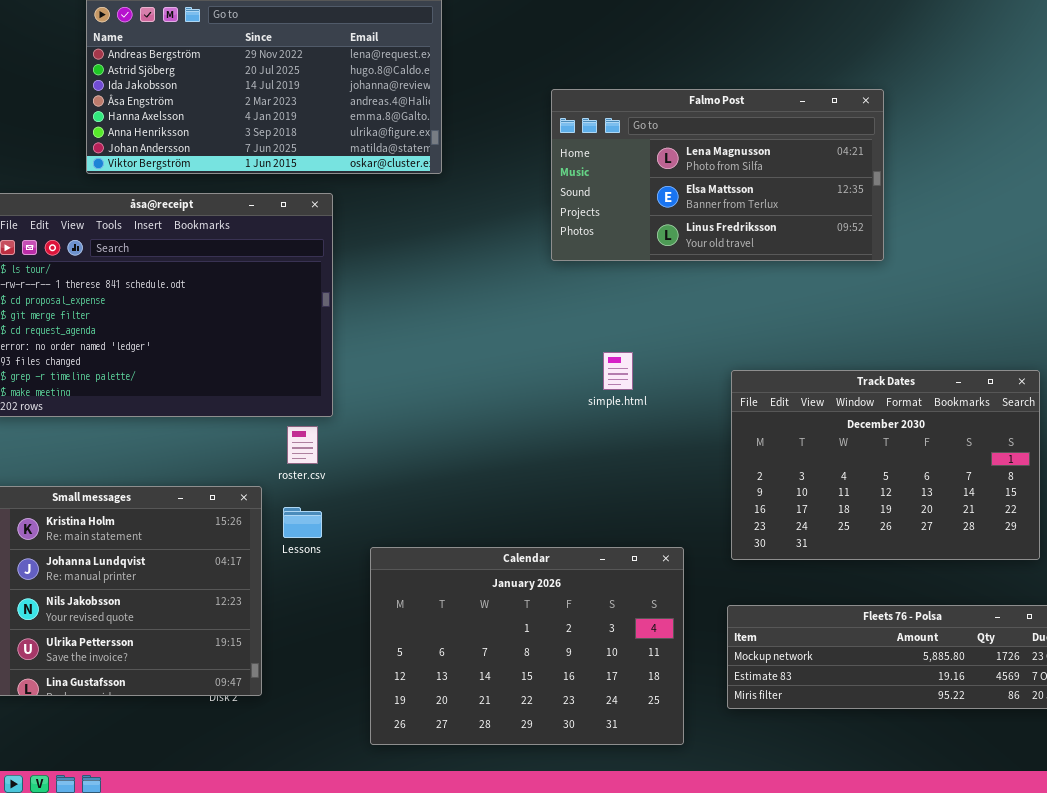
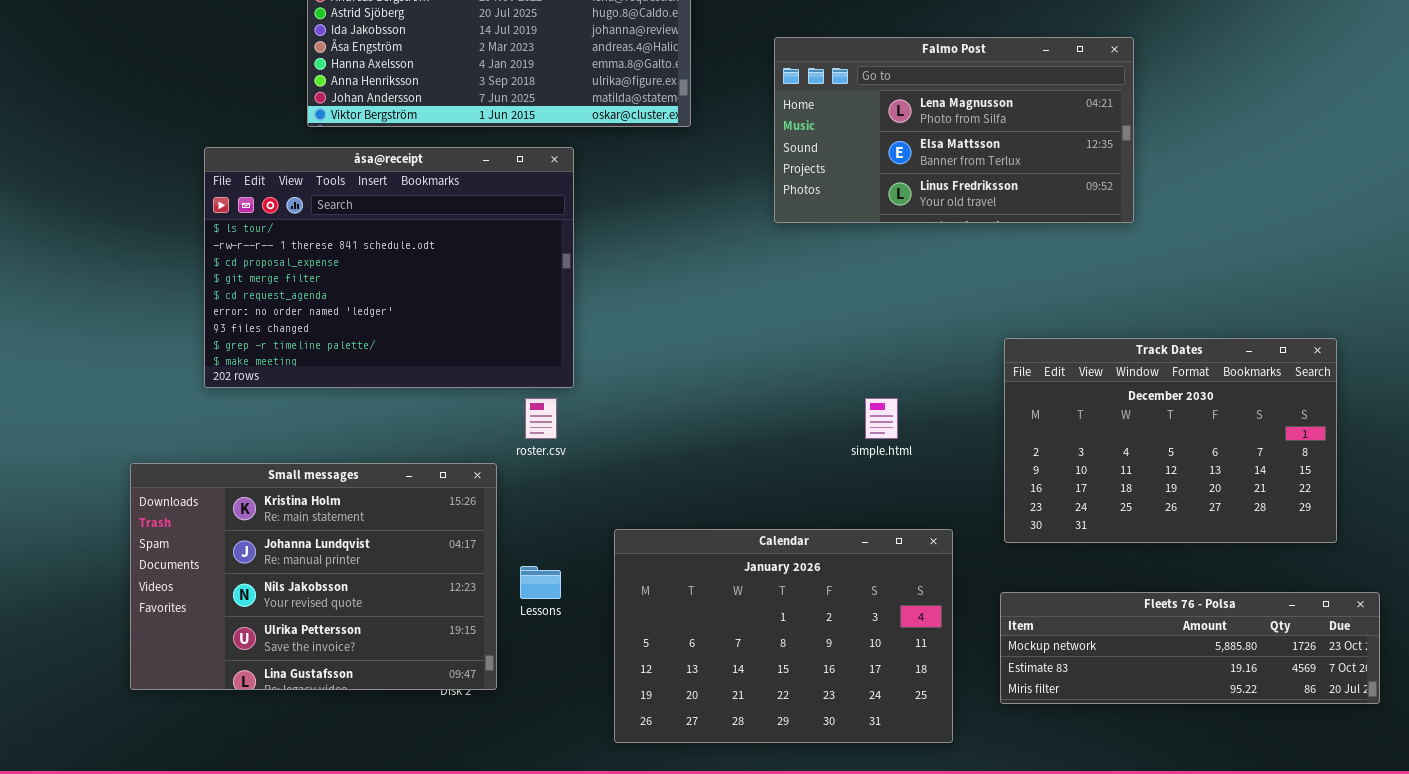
Falmo Post: [551,89,884,261] -> [774,37,1134,223], moved
simple.html: [603,352,633,390] -> [865,398,898,439], moved
Lessons: [283,507,322,538] -> [520,566,561,599], moved

